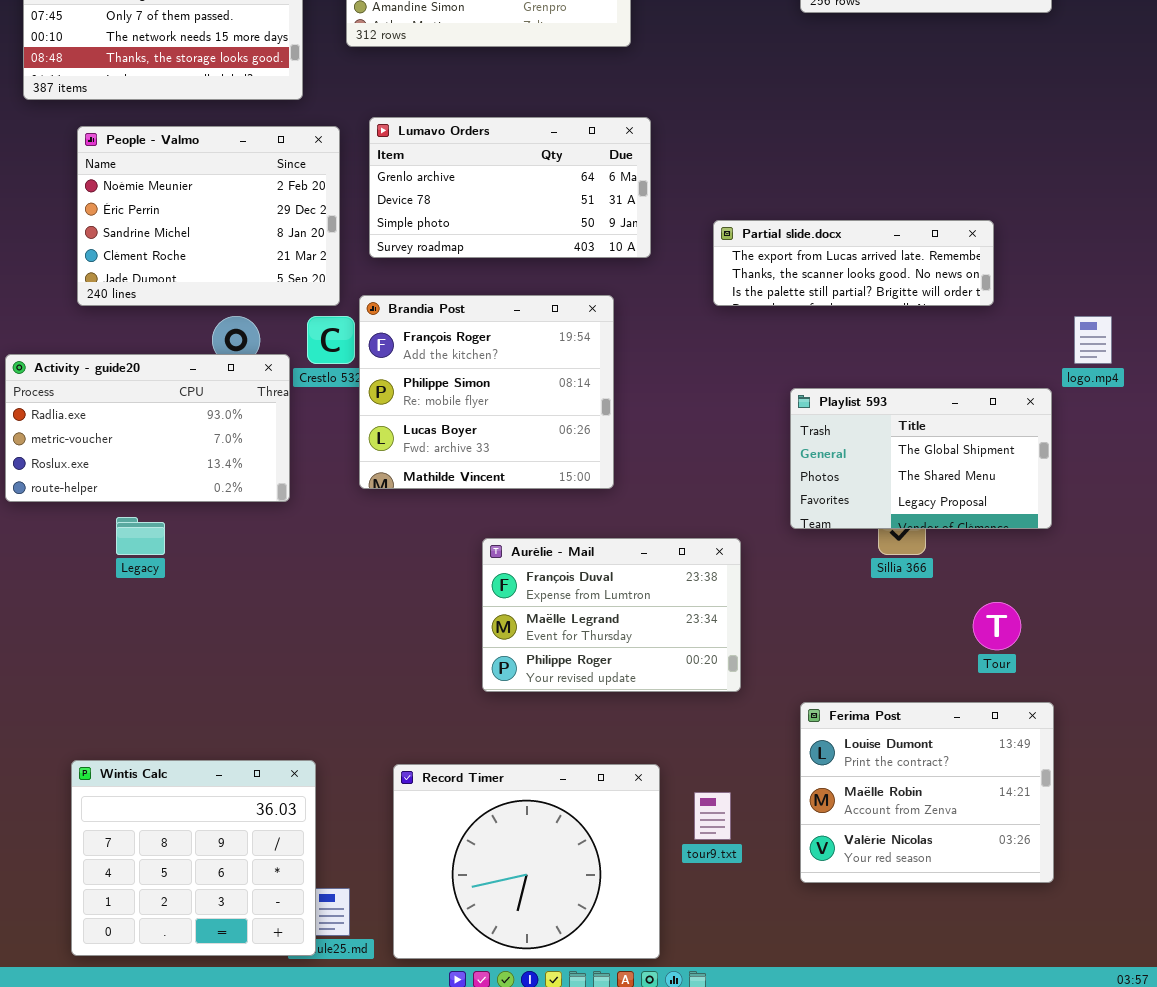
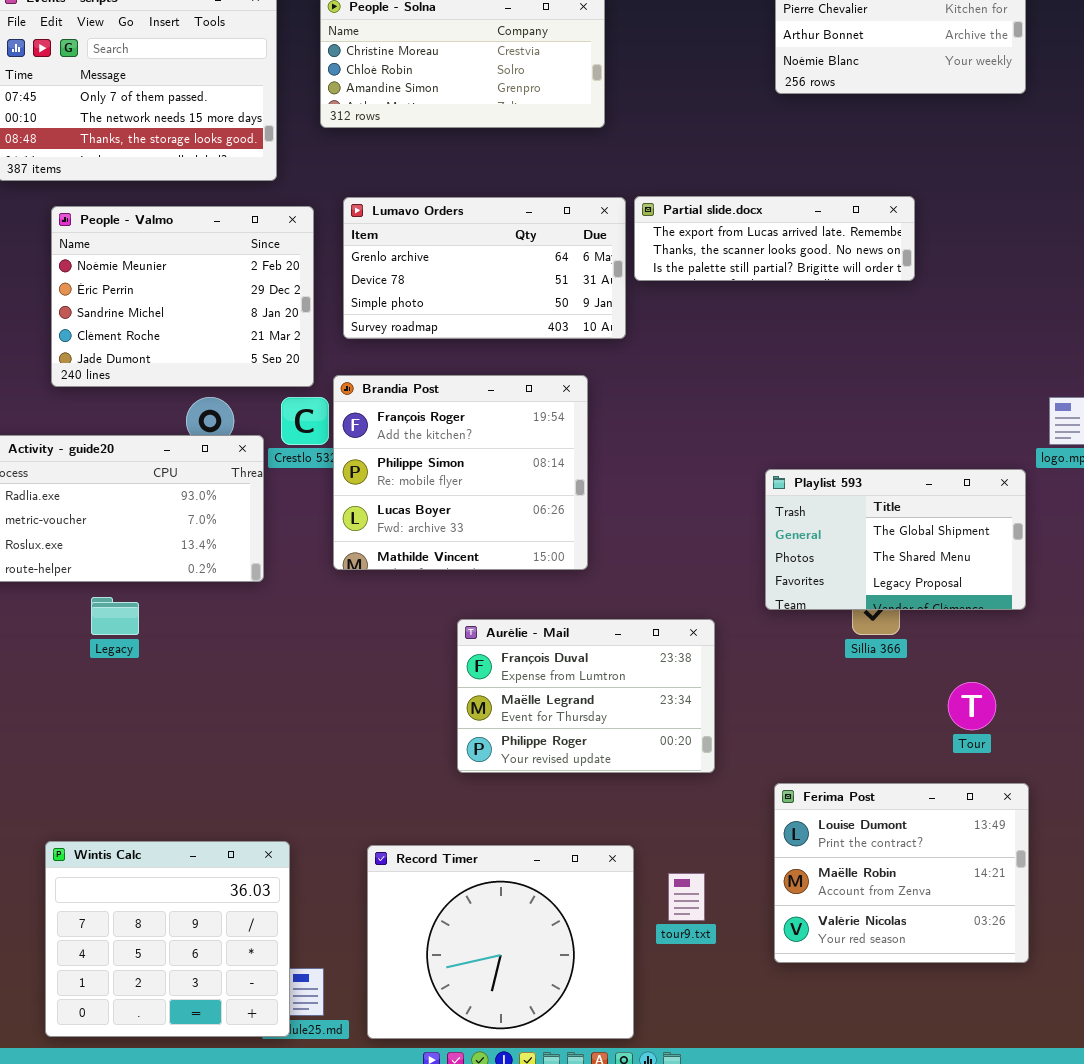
Partial slide.docx: [713,220,994,306] -> [634,196,915,281], moved

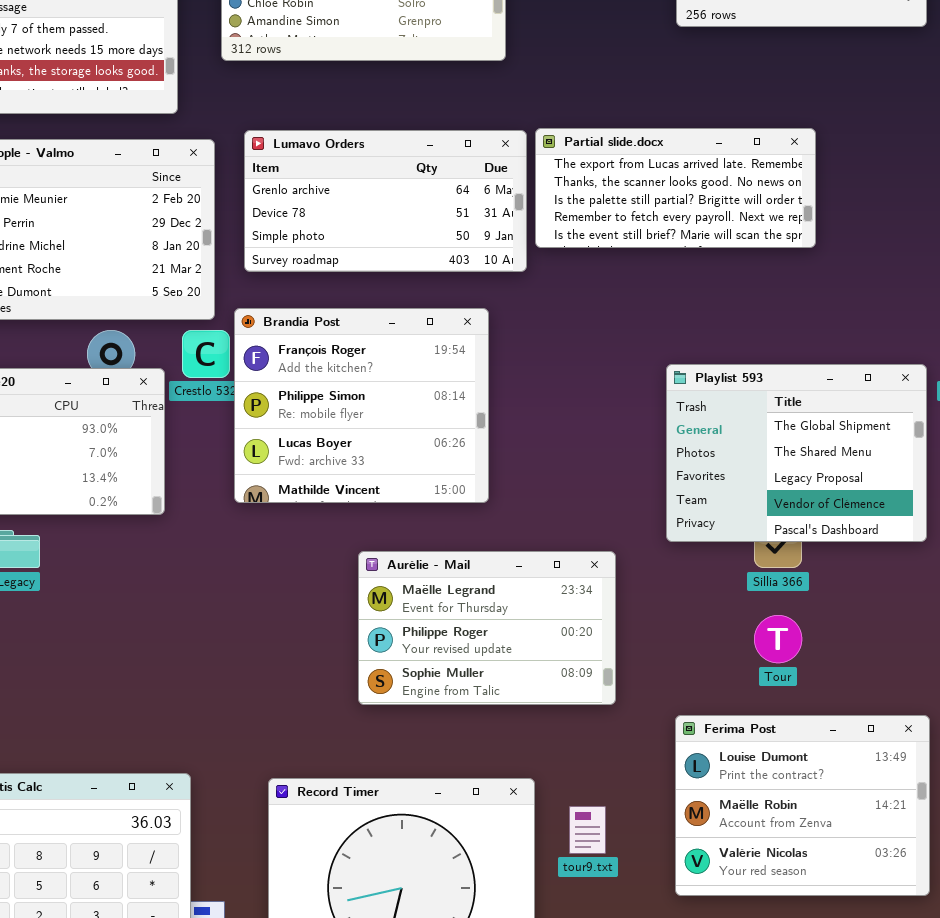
Partial slide.docx: [634,196,915,281] -> [535,128,816,248], resized
Playlist 593: [765,469,1026,610] -> [666,364,927,542], resized
Aurélie - Mail: [457,619,715,773] -> [358,551,616,705], scrolled down 1 row
Tour: [948,682,996,730] -> [754,615,802,663], moved

